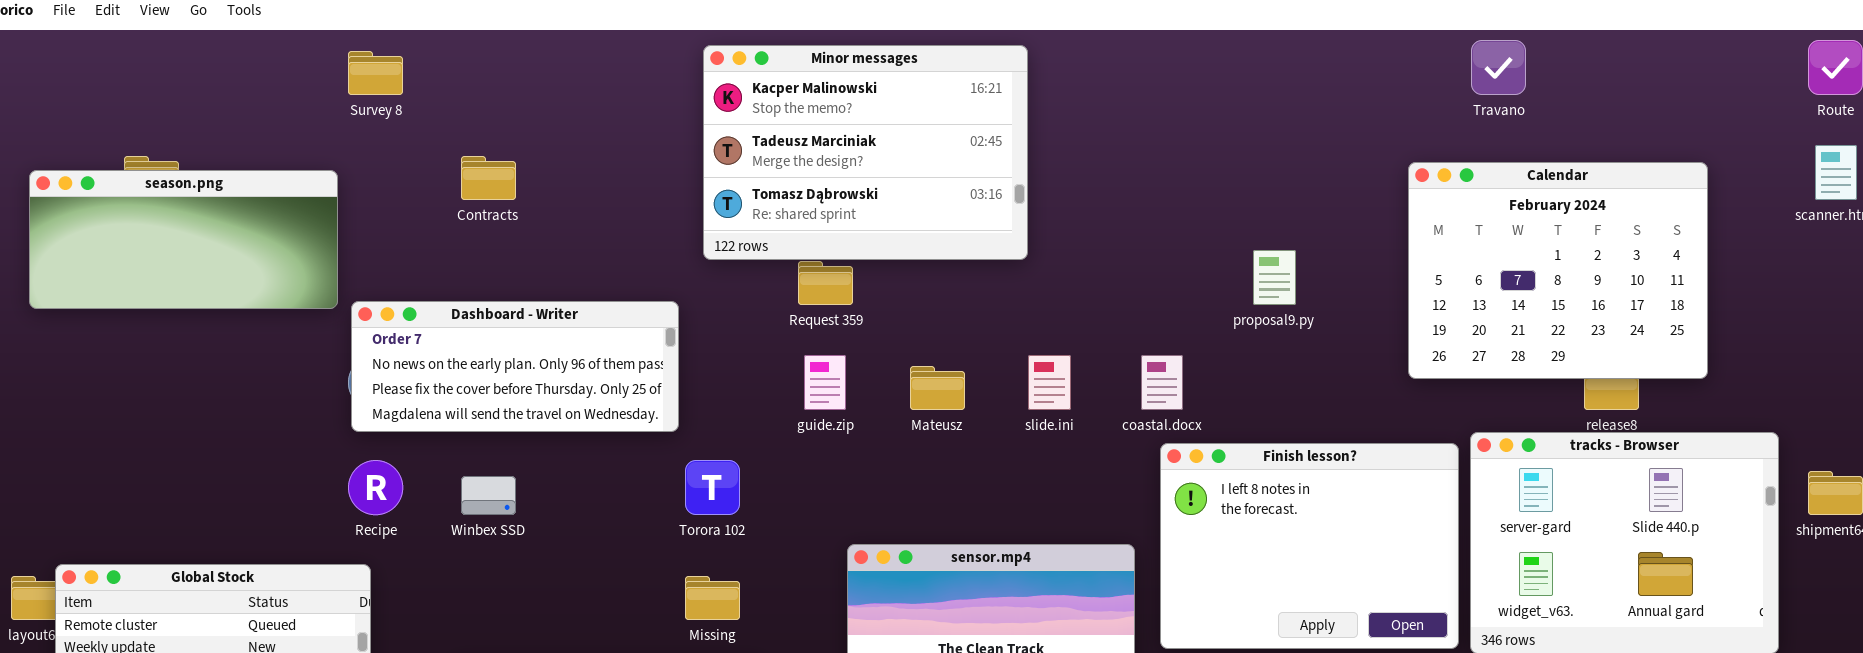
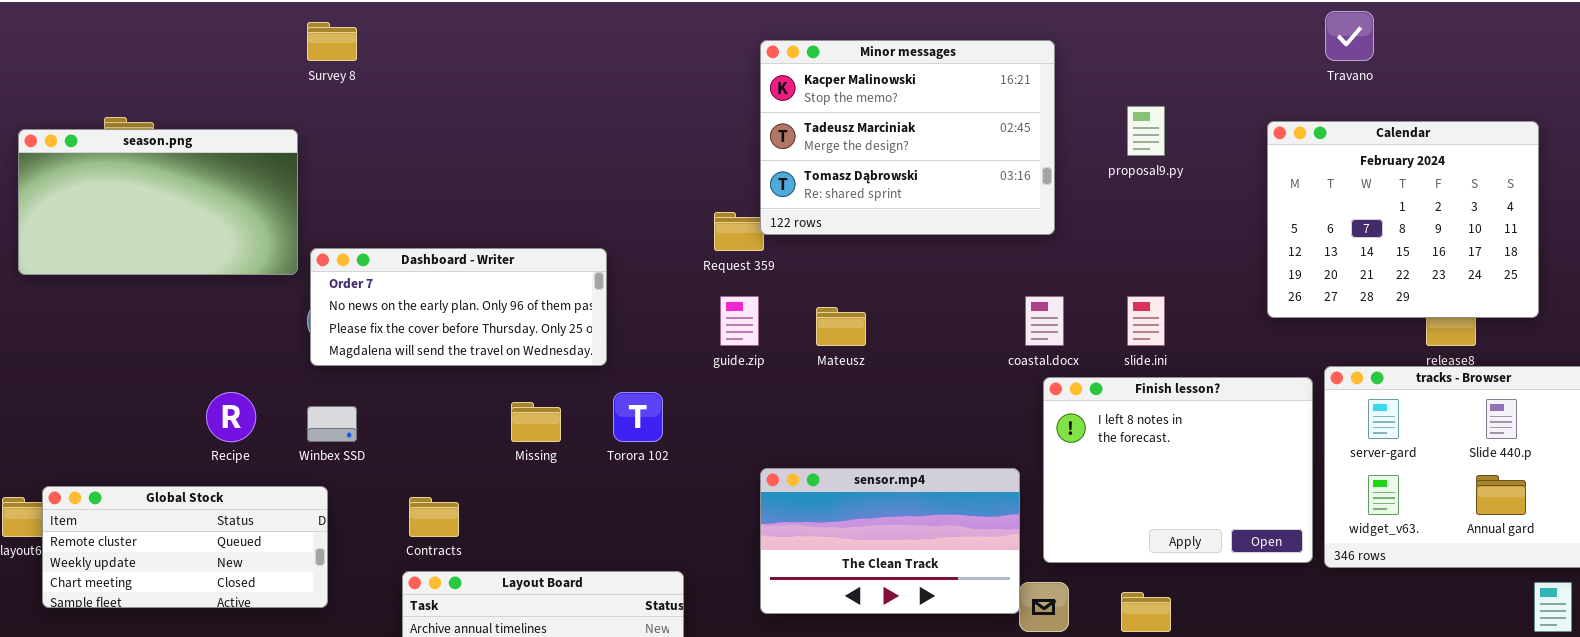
Minor messages: [703,45,1028,260] -> [760,40,1055,235], moved
Contracts: [461,156,516,200] -> [409,497,459,537], moved
season.png: [29,170,338,309] -> [18,129,298,275], resized
proposal9.py: [1253,250,1296,305] -> [1127,106,1165,156], moved
slide.ini: [1028,355,1071,410] -> [1127,296,1165,346], moved
Recipe: [348,460,403,515] -> [206,392,256,442], moved
Winbex SSD: [461,476,516,515] -> [307,406,357,442], moved
Missing: [685,576,740,620] -> [511,402,561,442], moved

